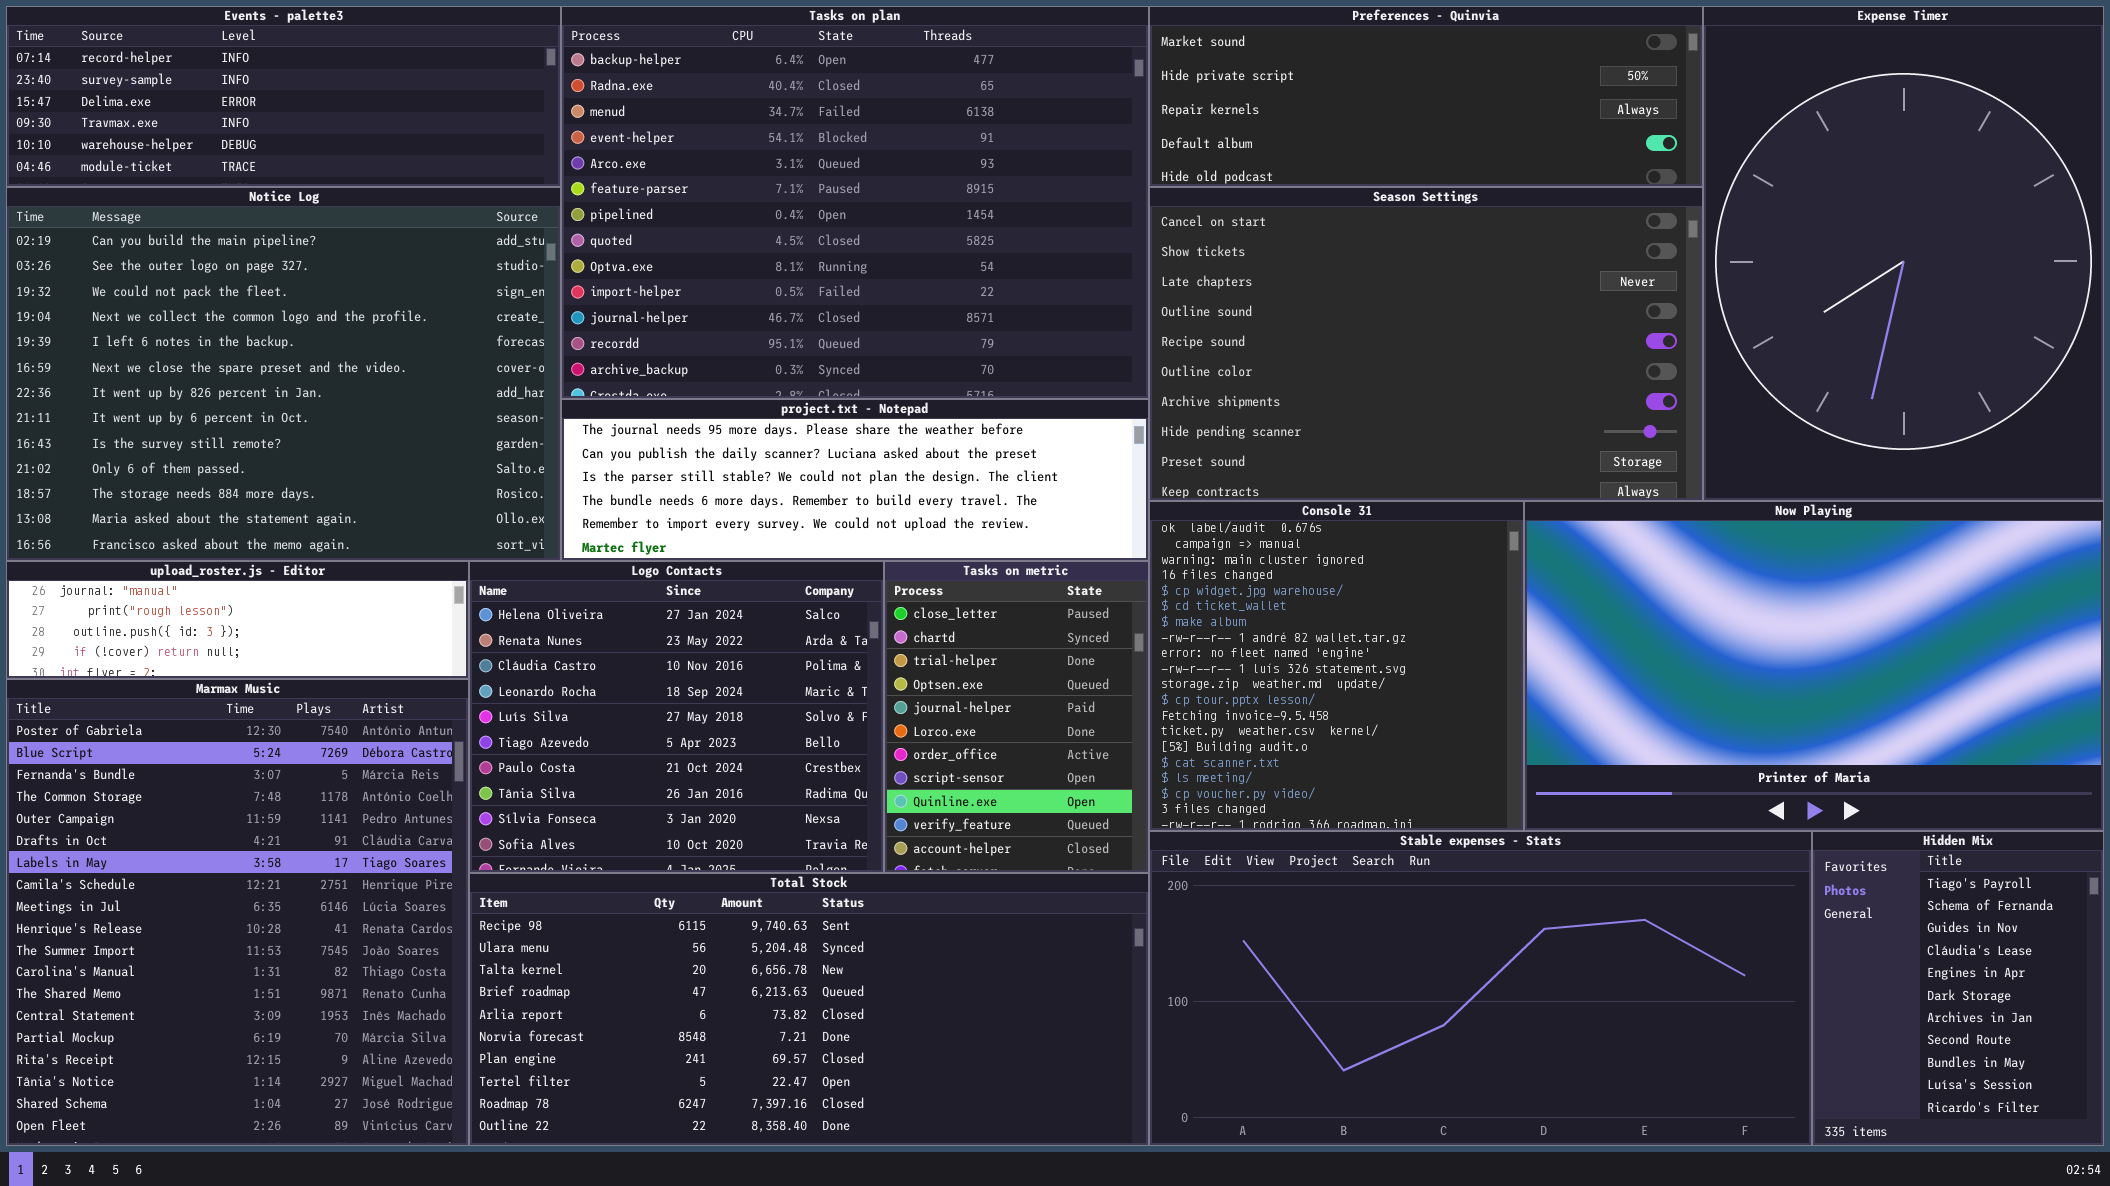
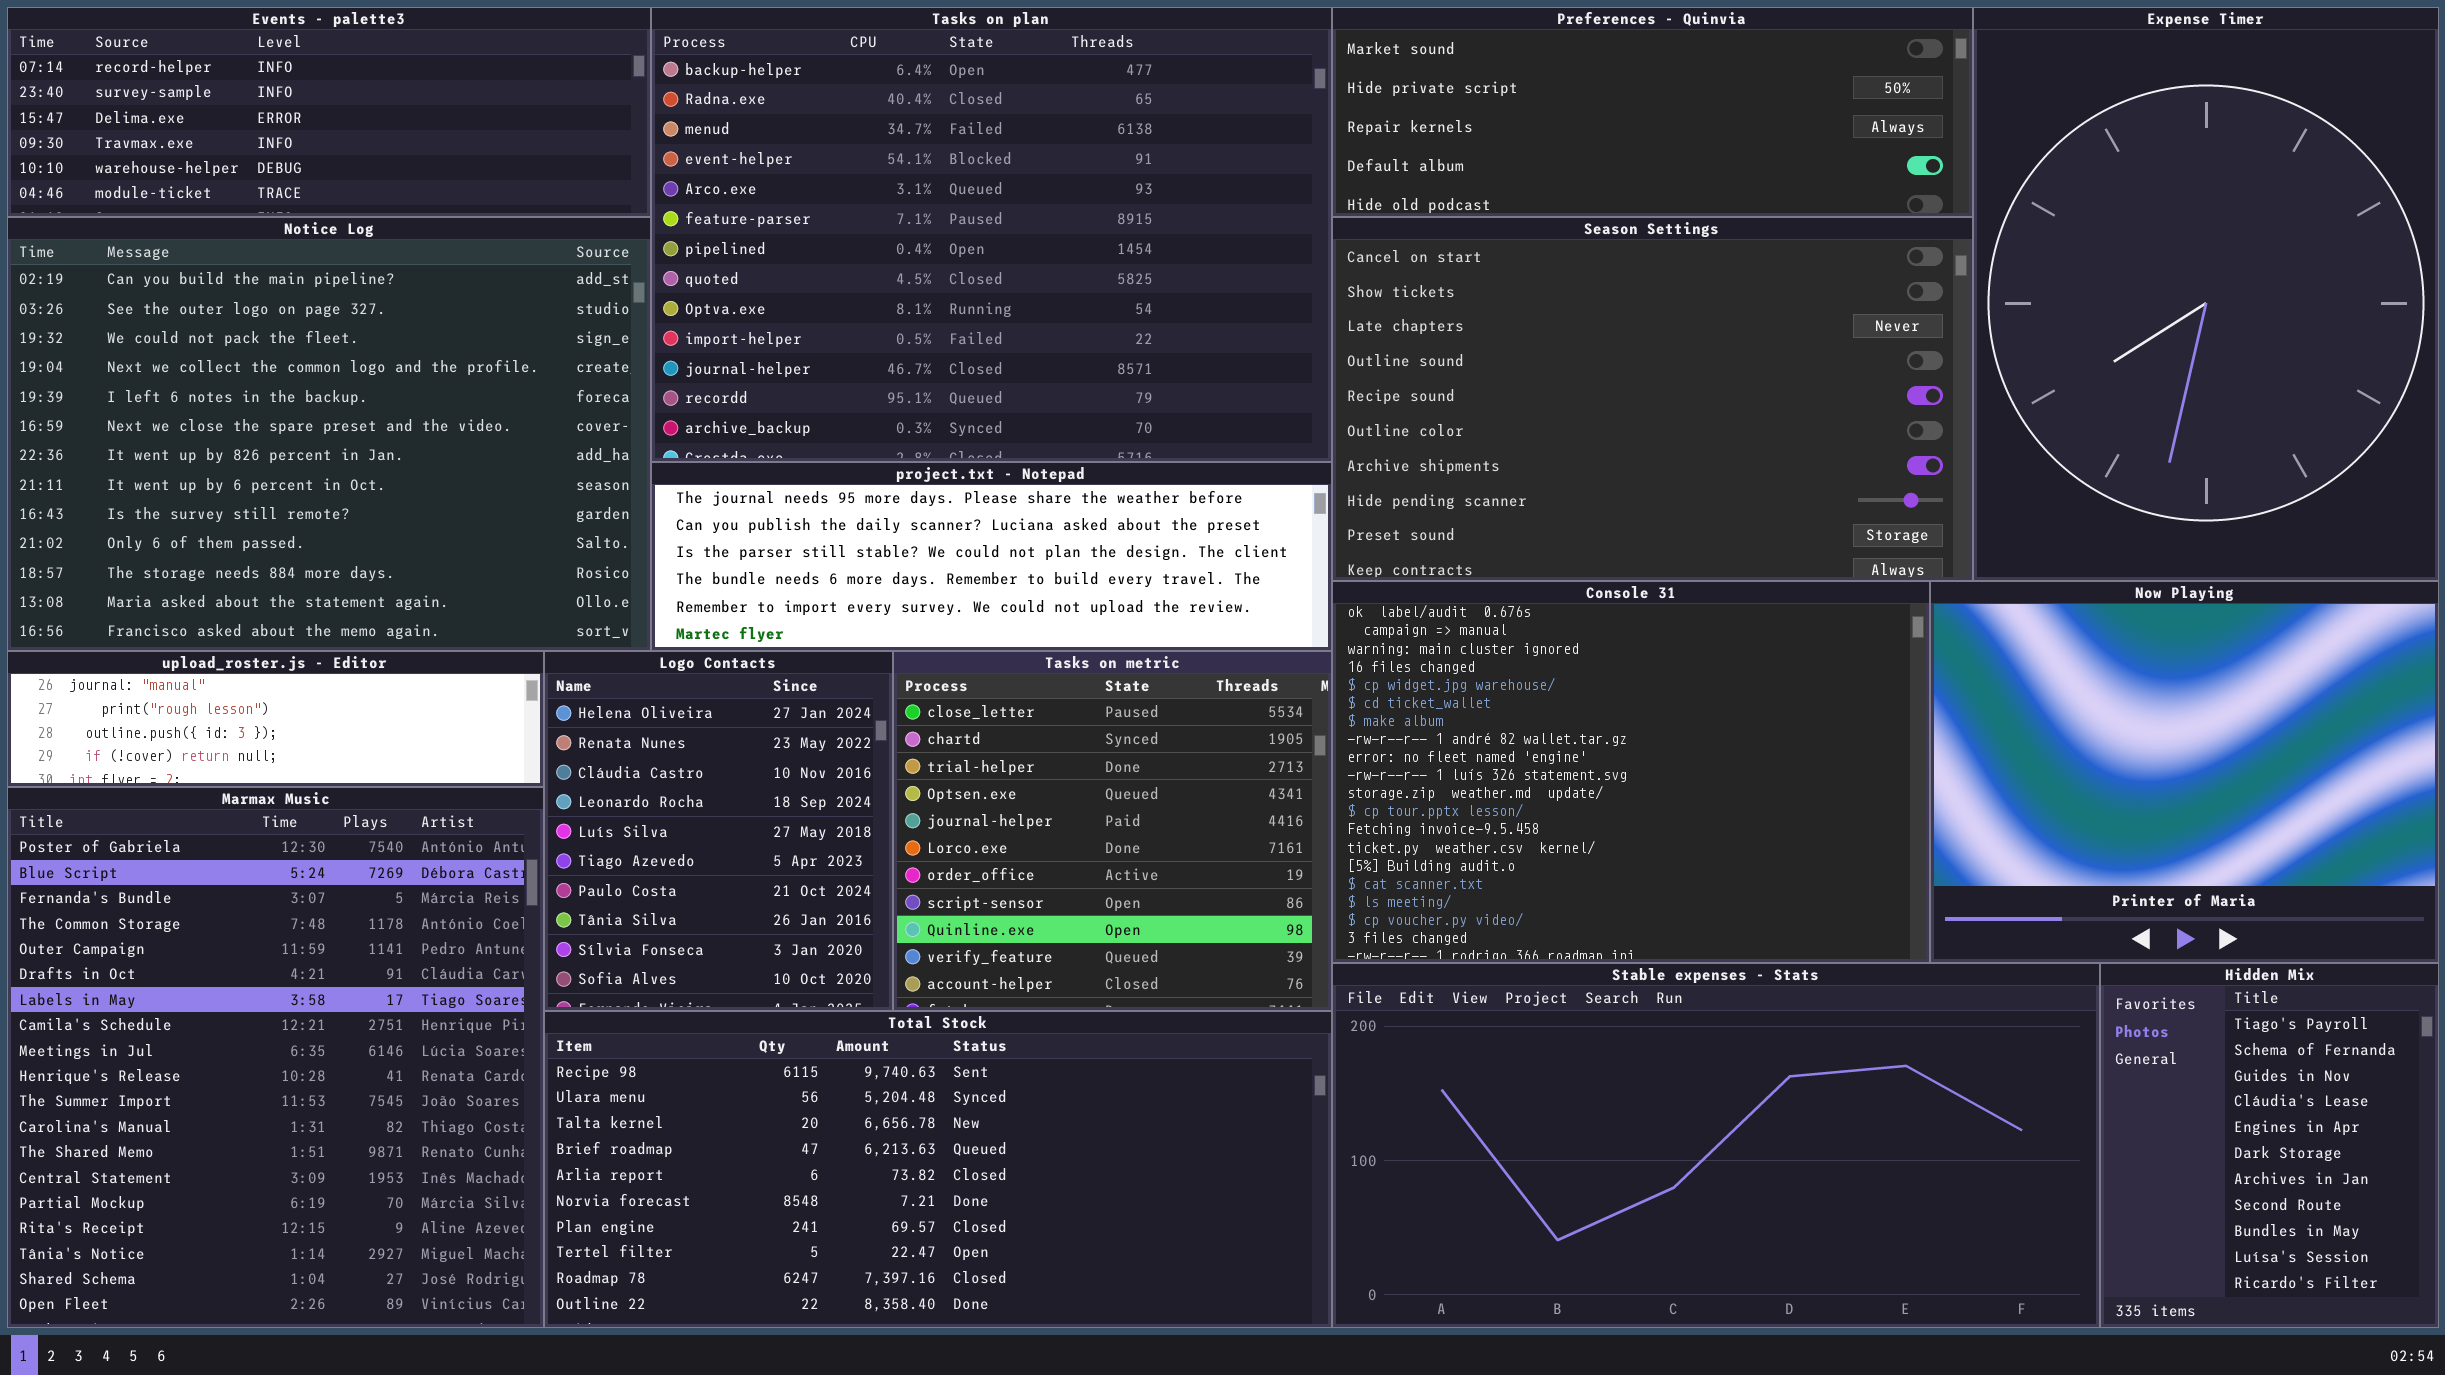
Console 31: [1149,501,1524,831] -> [1332,581,1930,963], resized
Now Playing: [1524,501,2104,831] -> [1930,581,2439,963], resized
Logo Contacts: [469,561,884,873] -> [544,651,893,1011], resized
Tasks on metric: [884,561,1149,873] -> [893,651,1332,1011], resized

